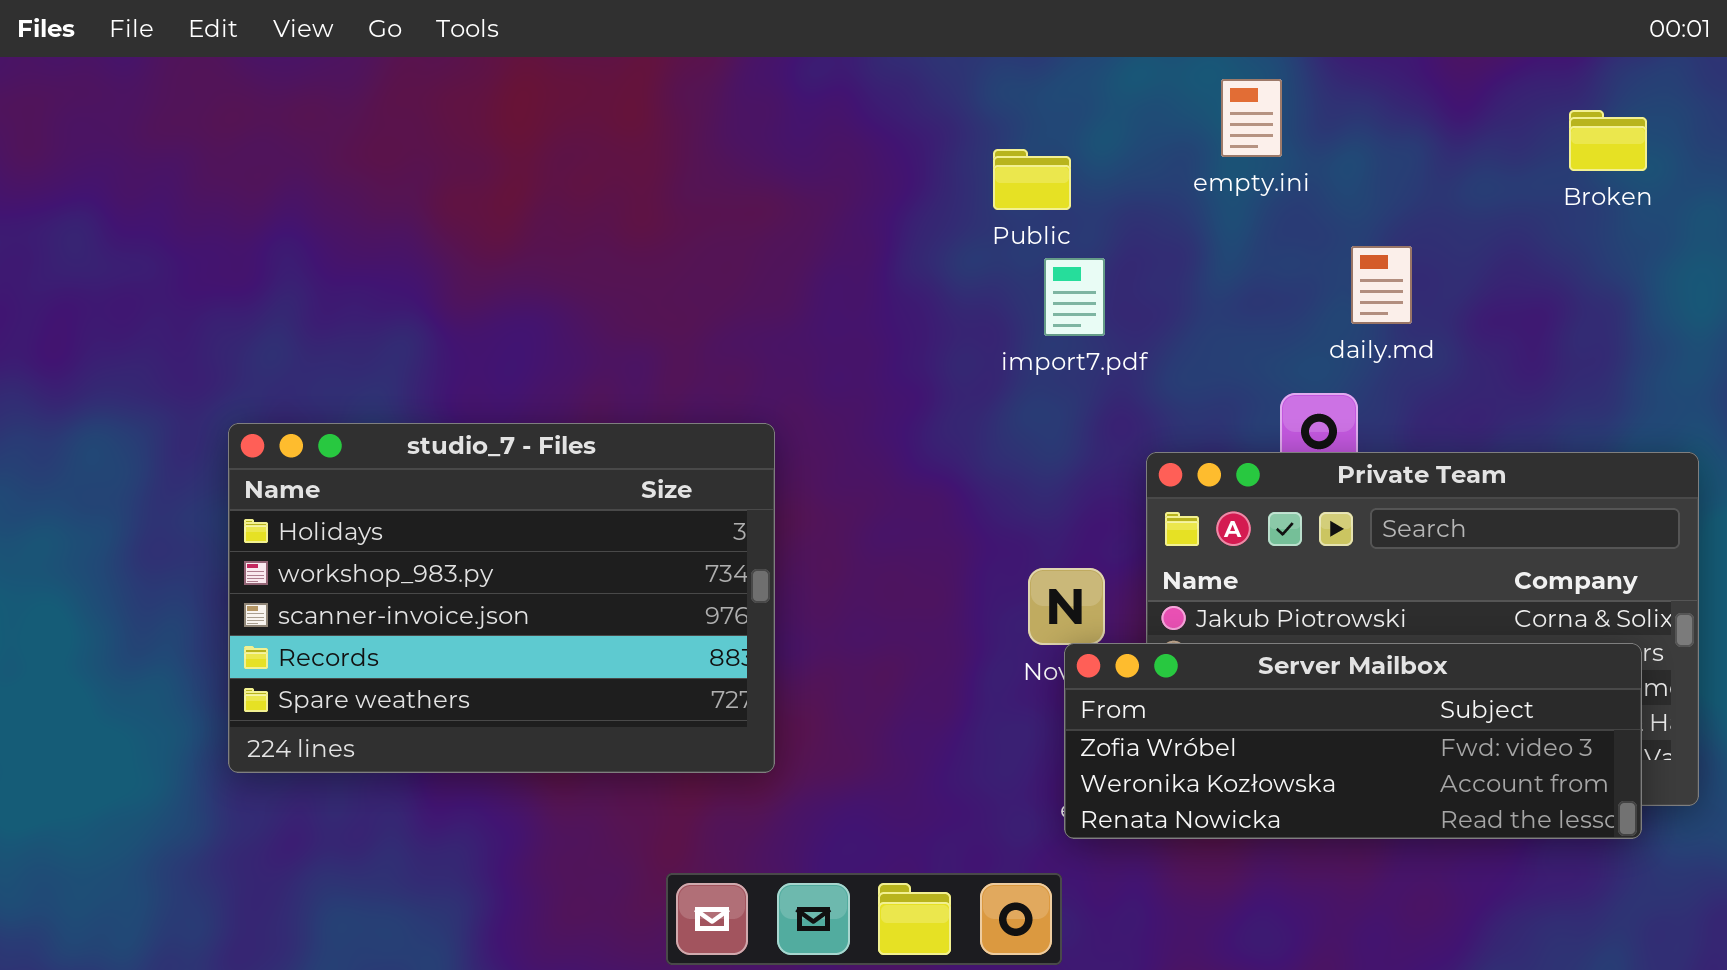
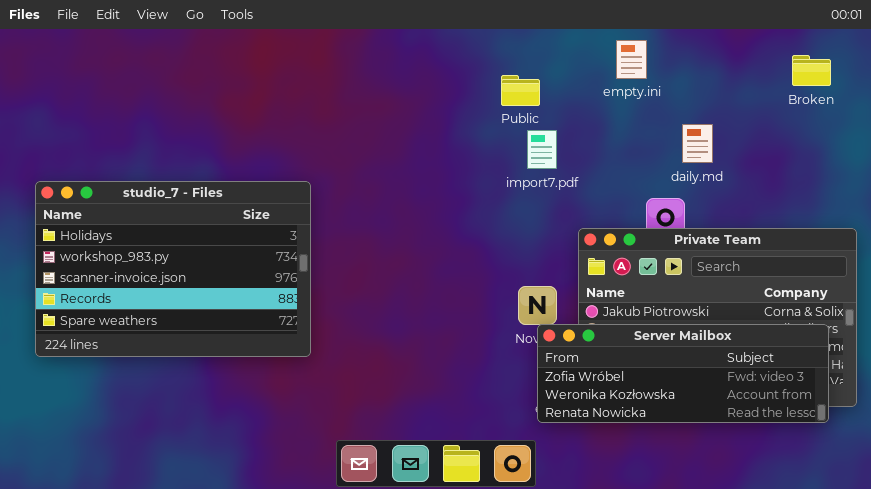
studio_7 - Files: [228,423,775,773] -> [35,181,311,357], moved

